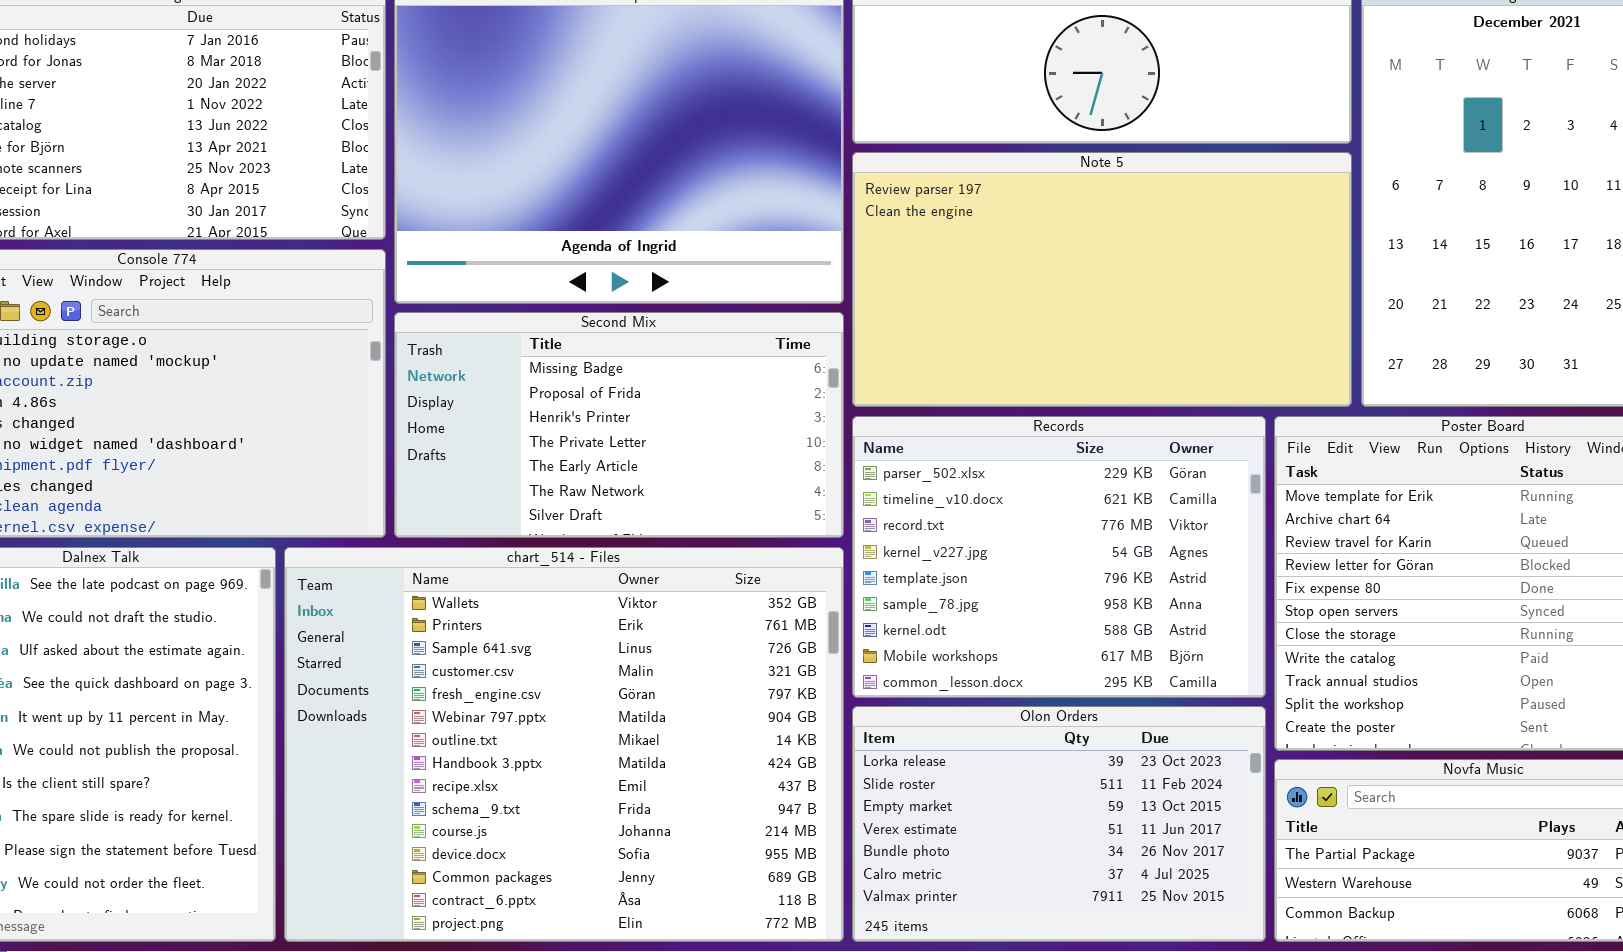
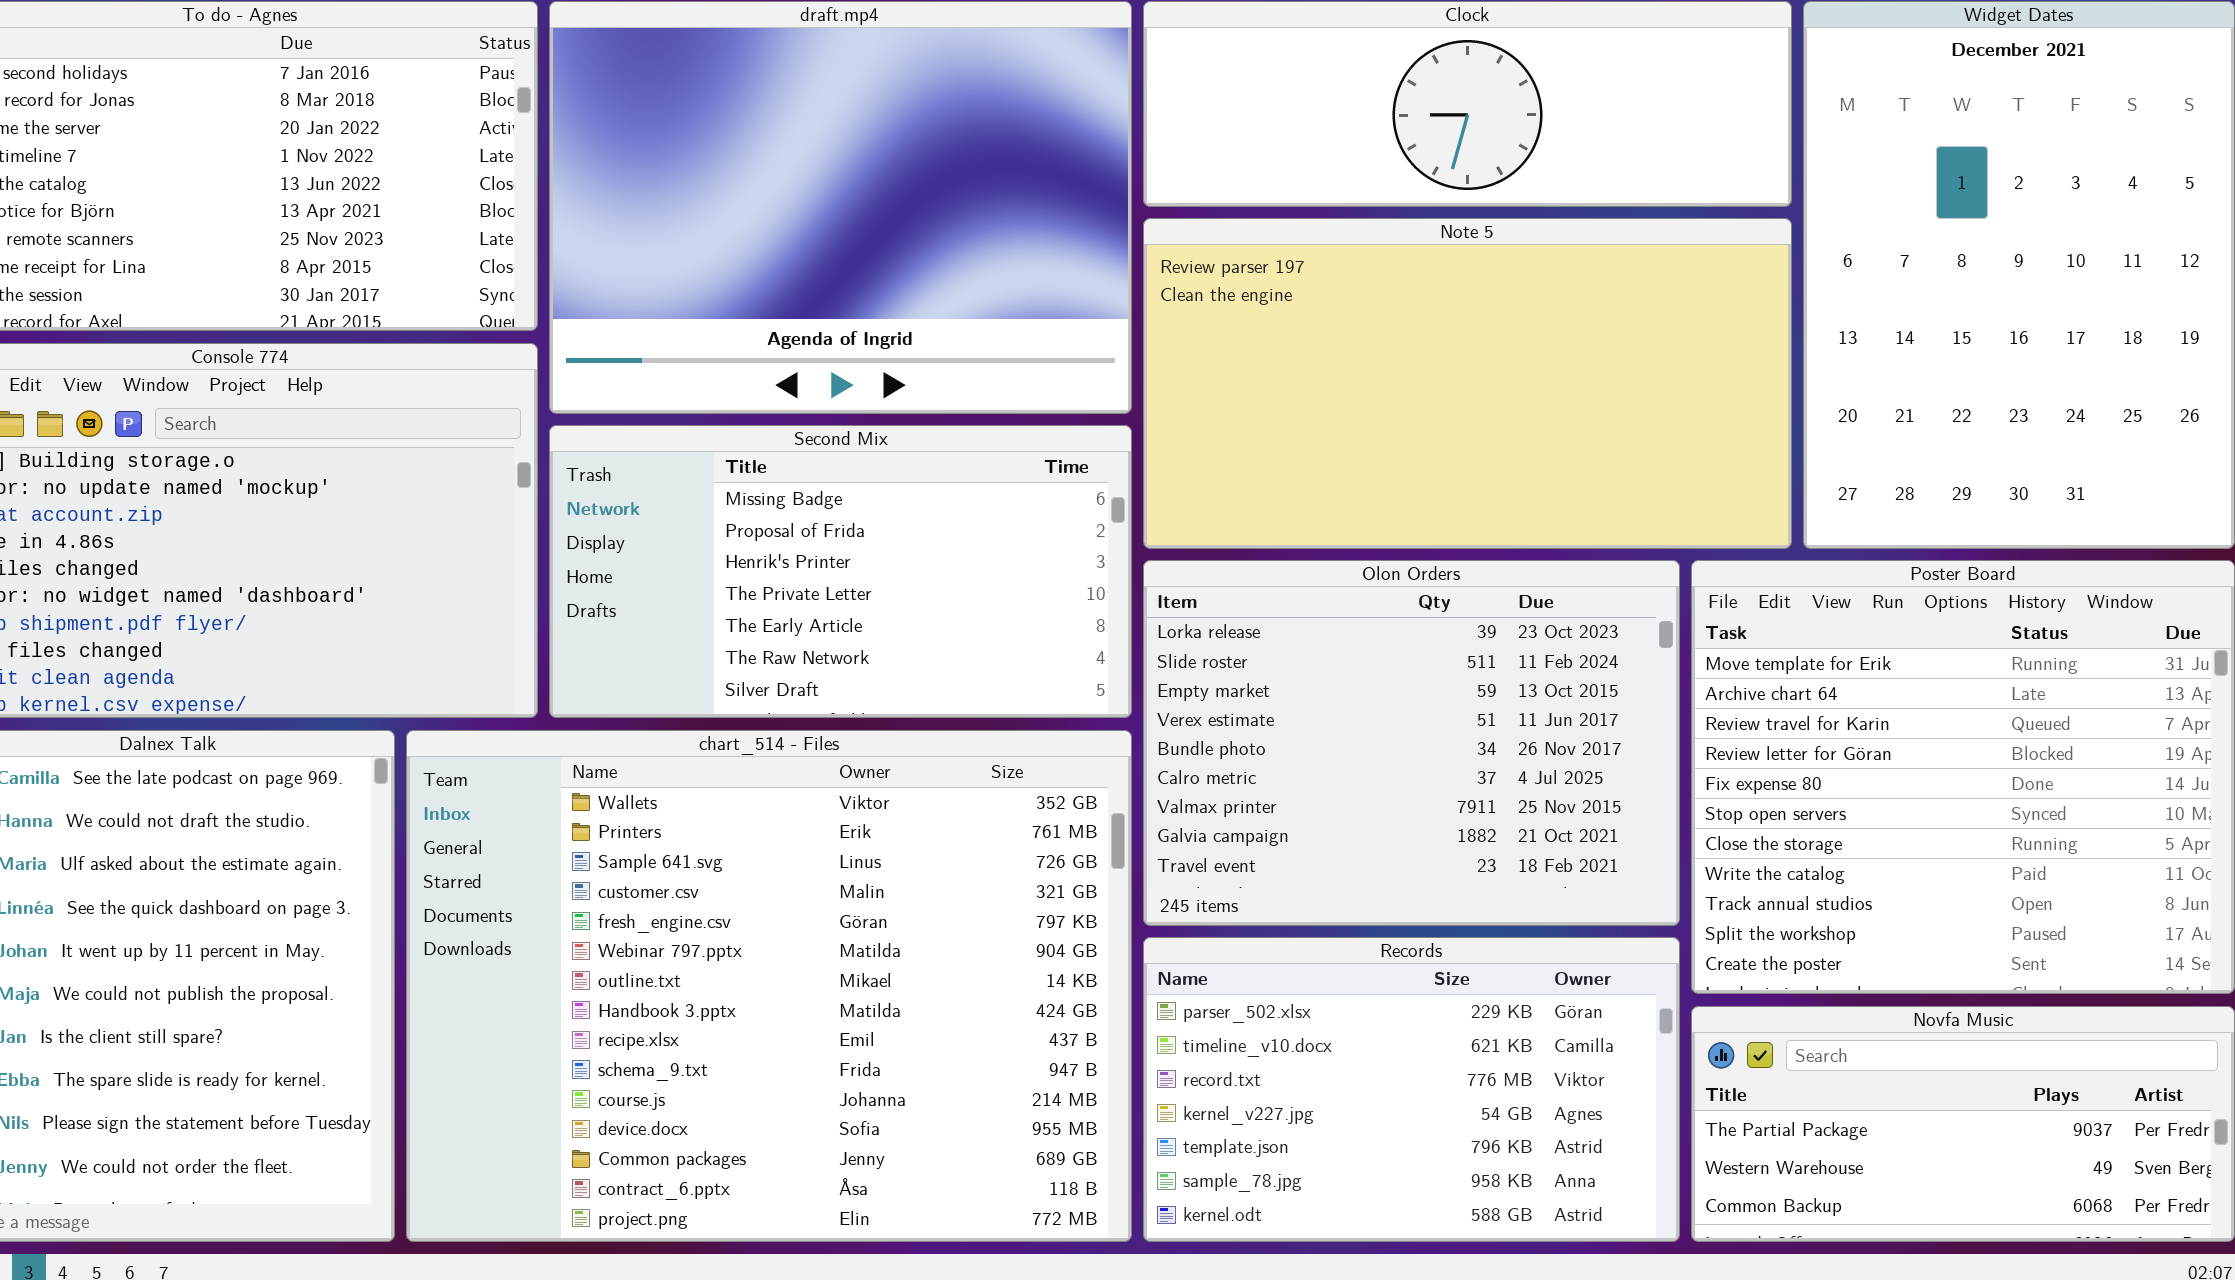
Records: [852,416,1266,698] -> [1143,937,1680,1242], moved, resized
Olon Orders: [852,706,1266,942] -> [1143,560,1680,926], moved, resized

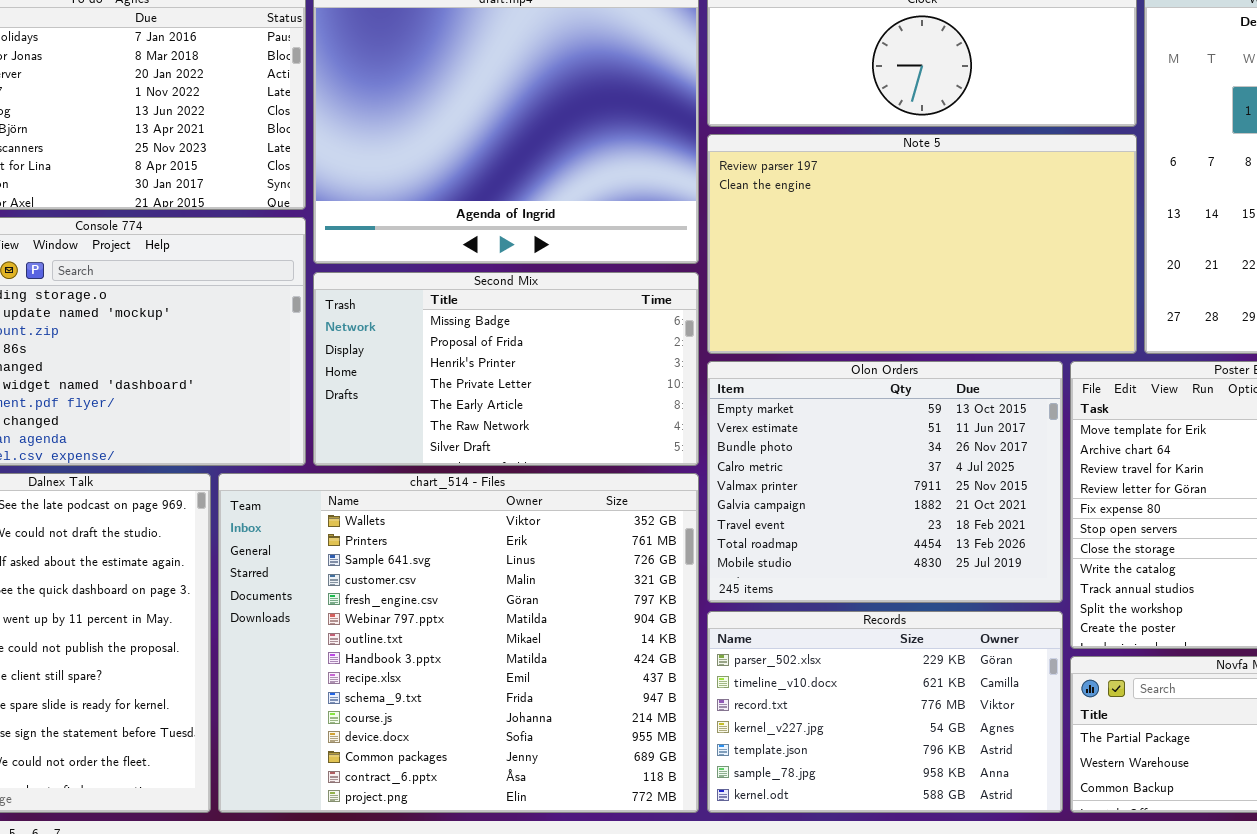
Olon Orders: [1143,560,1680,926] -> [707,361,1063,603], scrolled down 2 rows

